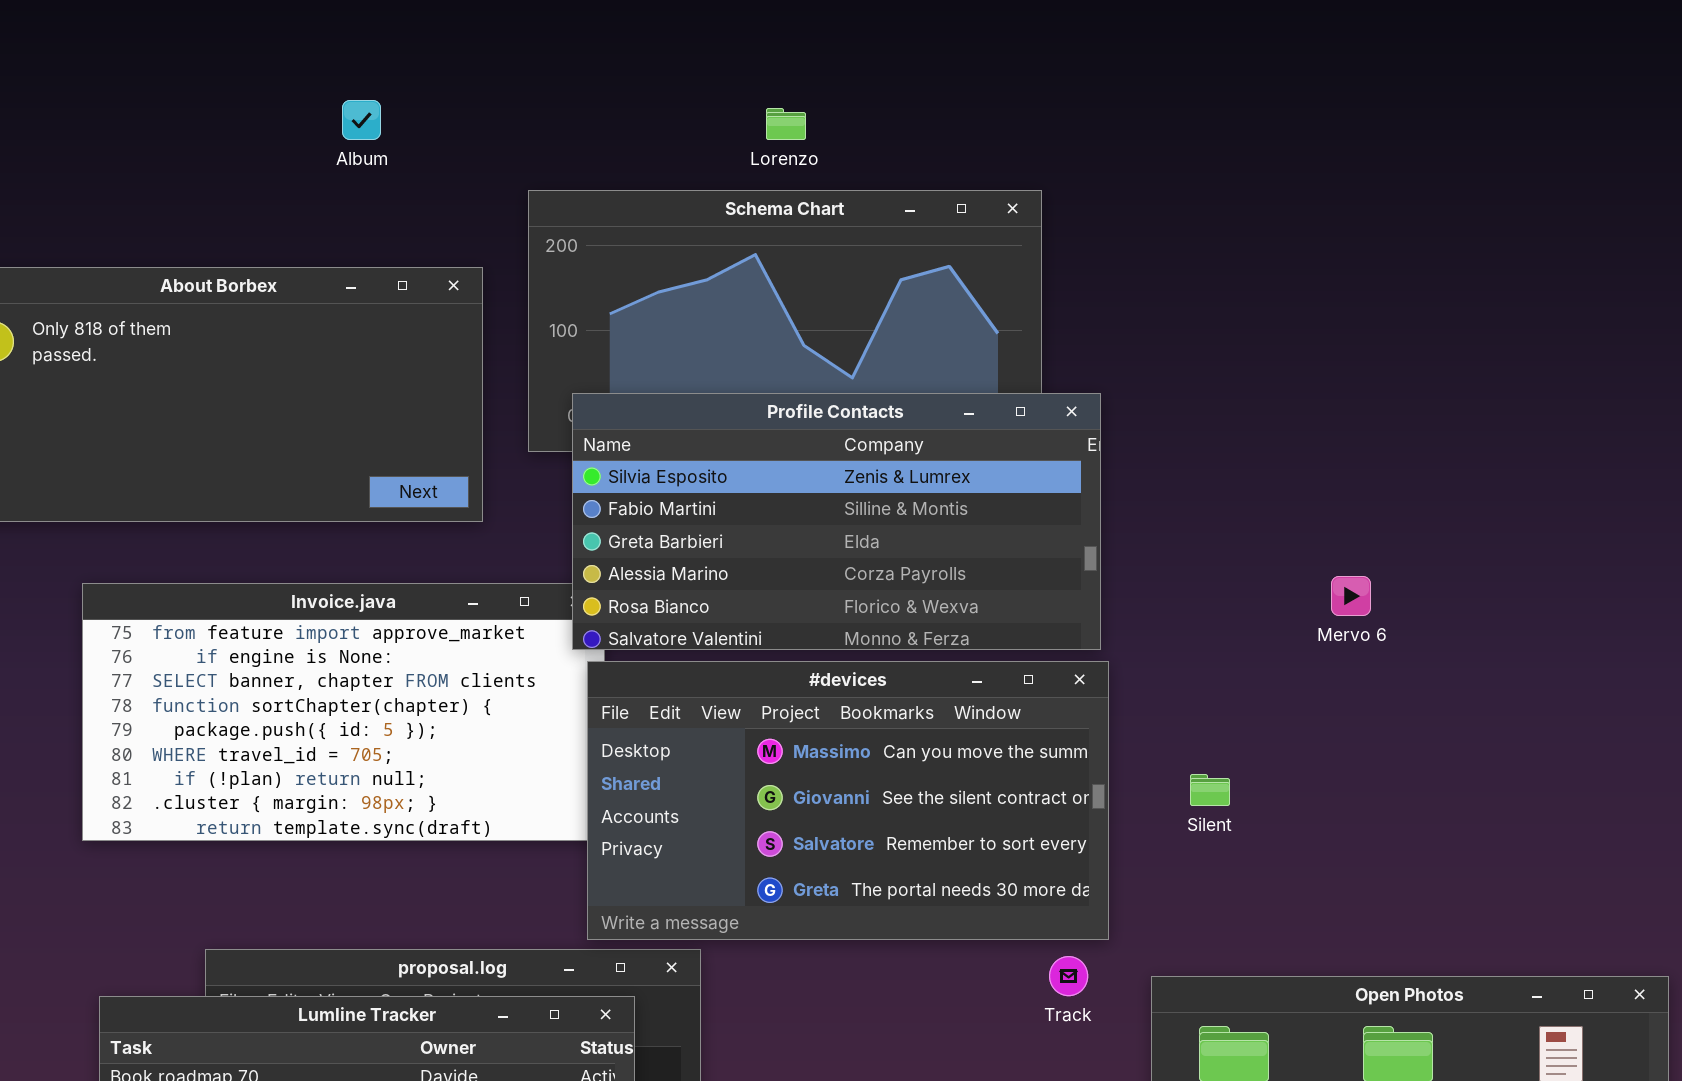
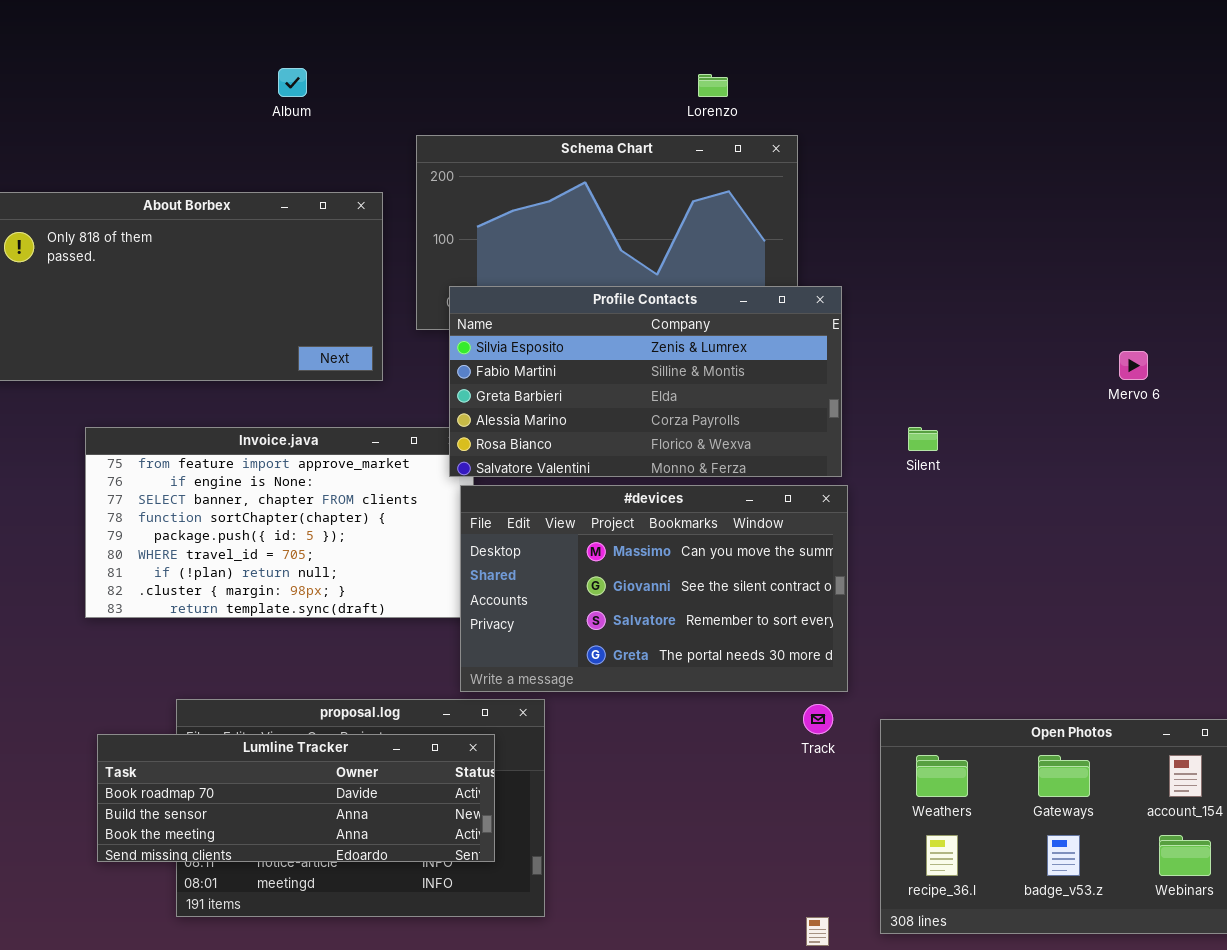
Lorenzo: [766,108,806,140] -> [698,74,728,97], moved
Mervo 6: [1331,576,1371,616] -> [1119,351,1148,380], moved
Silent: [1190,774,1230,806] -> [908,427,938,451], moved

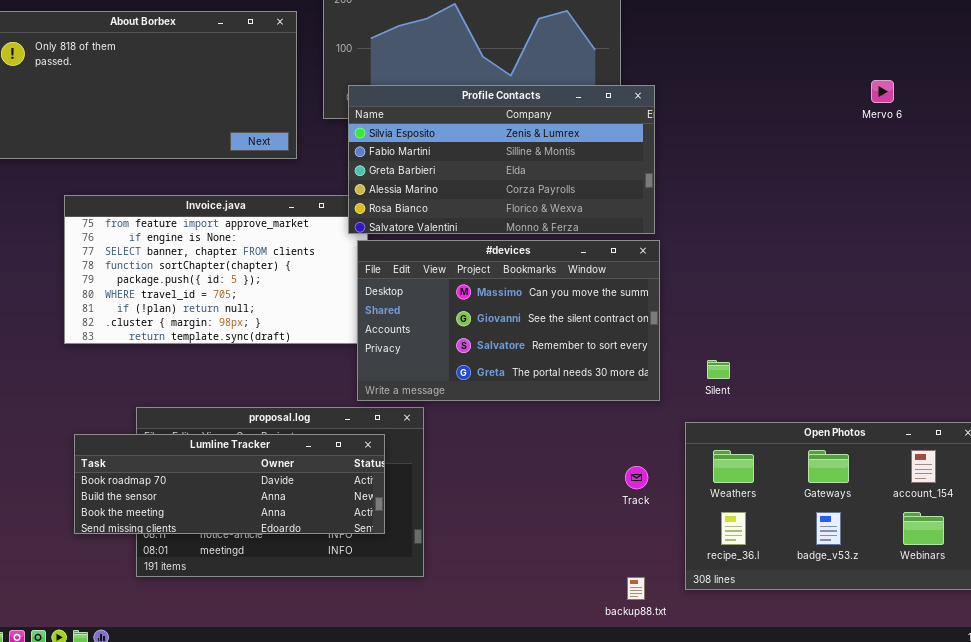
Mervo 6: [1119,351,1148,380] -> [871,80,894,103], moved
Silent: [908,427,938,451] -> [707,360,730,379], moved
Track: [803,704,833,734] -> [625,466,648,489], moved

